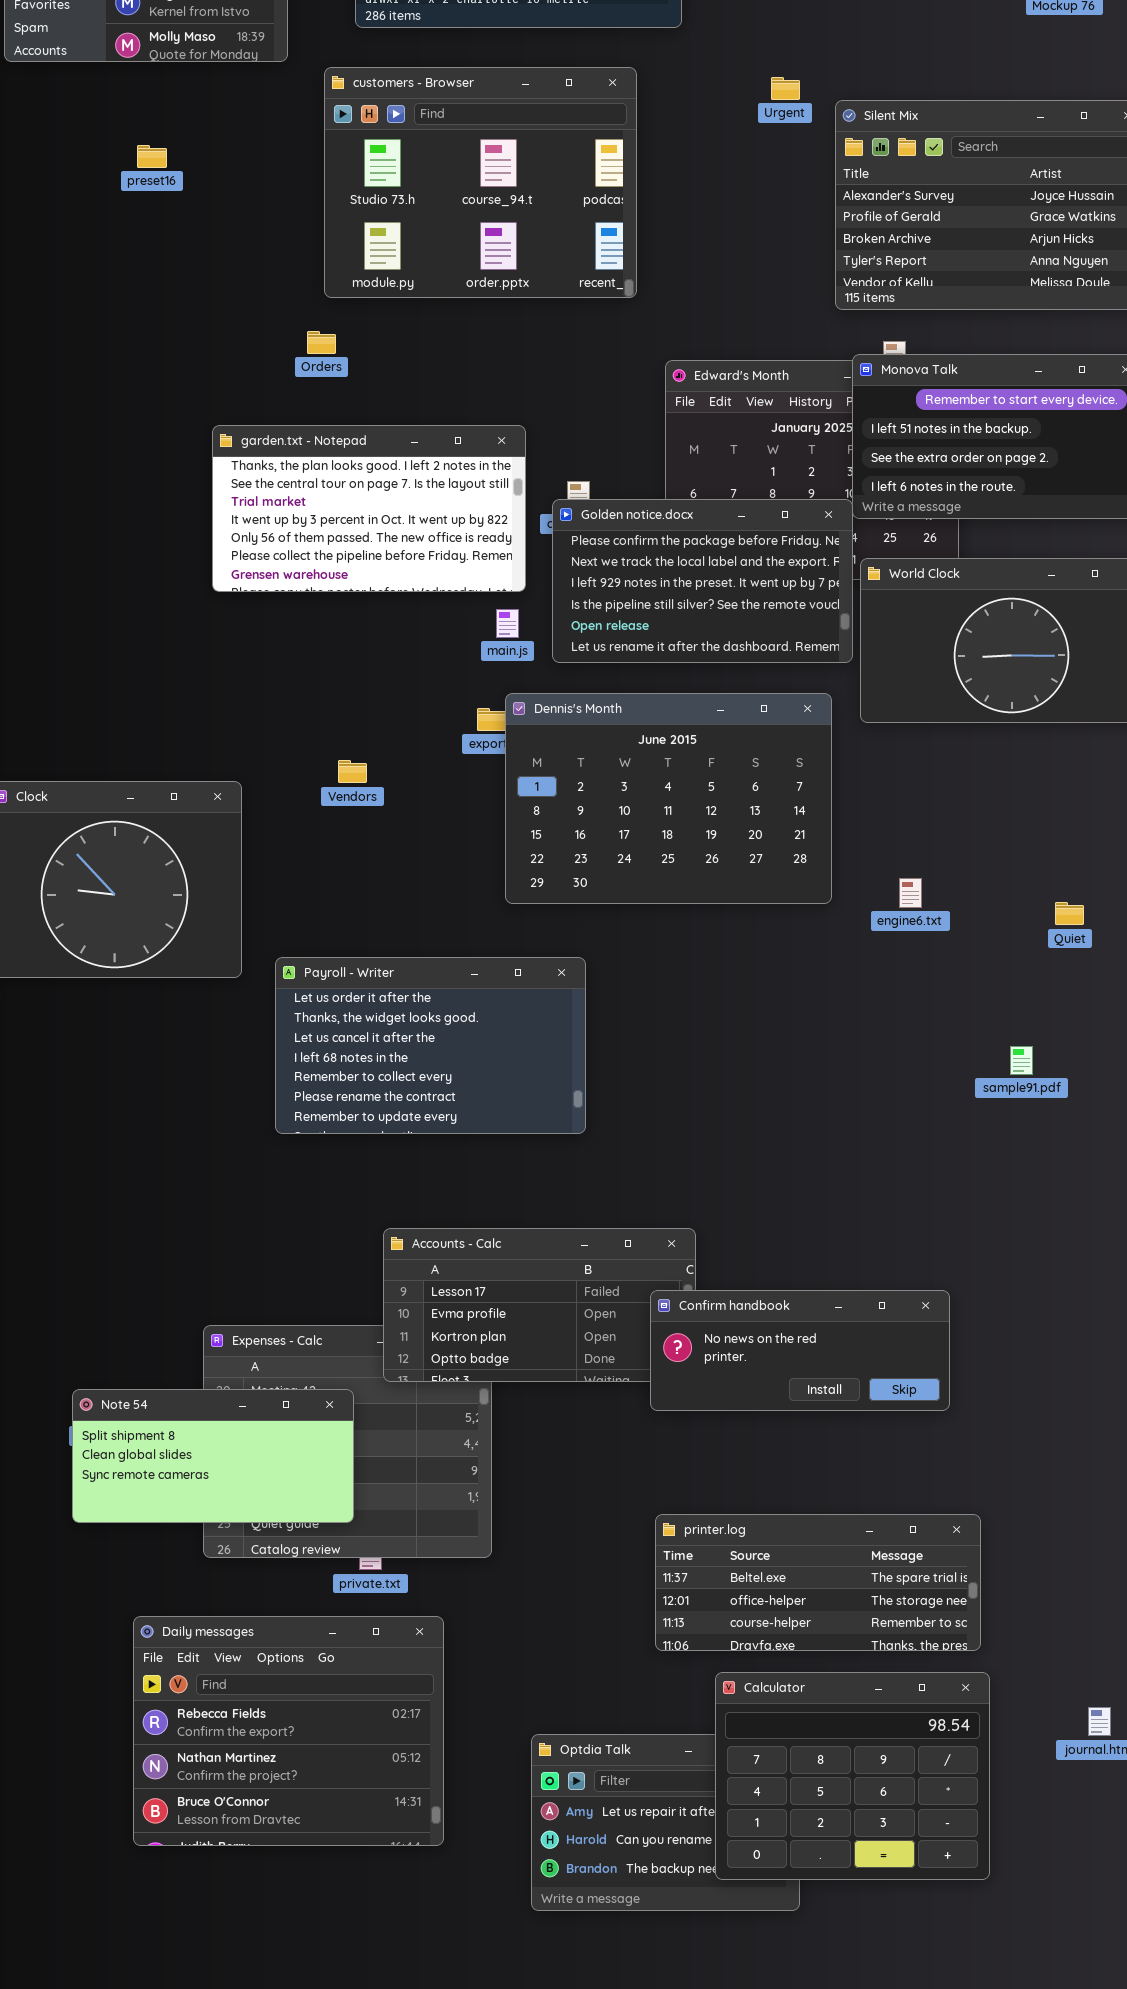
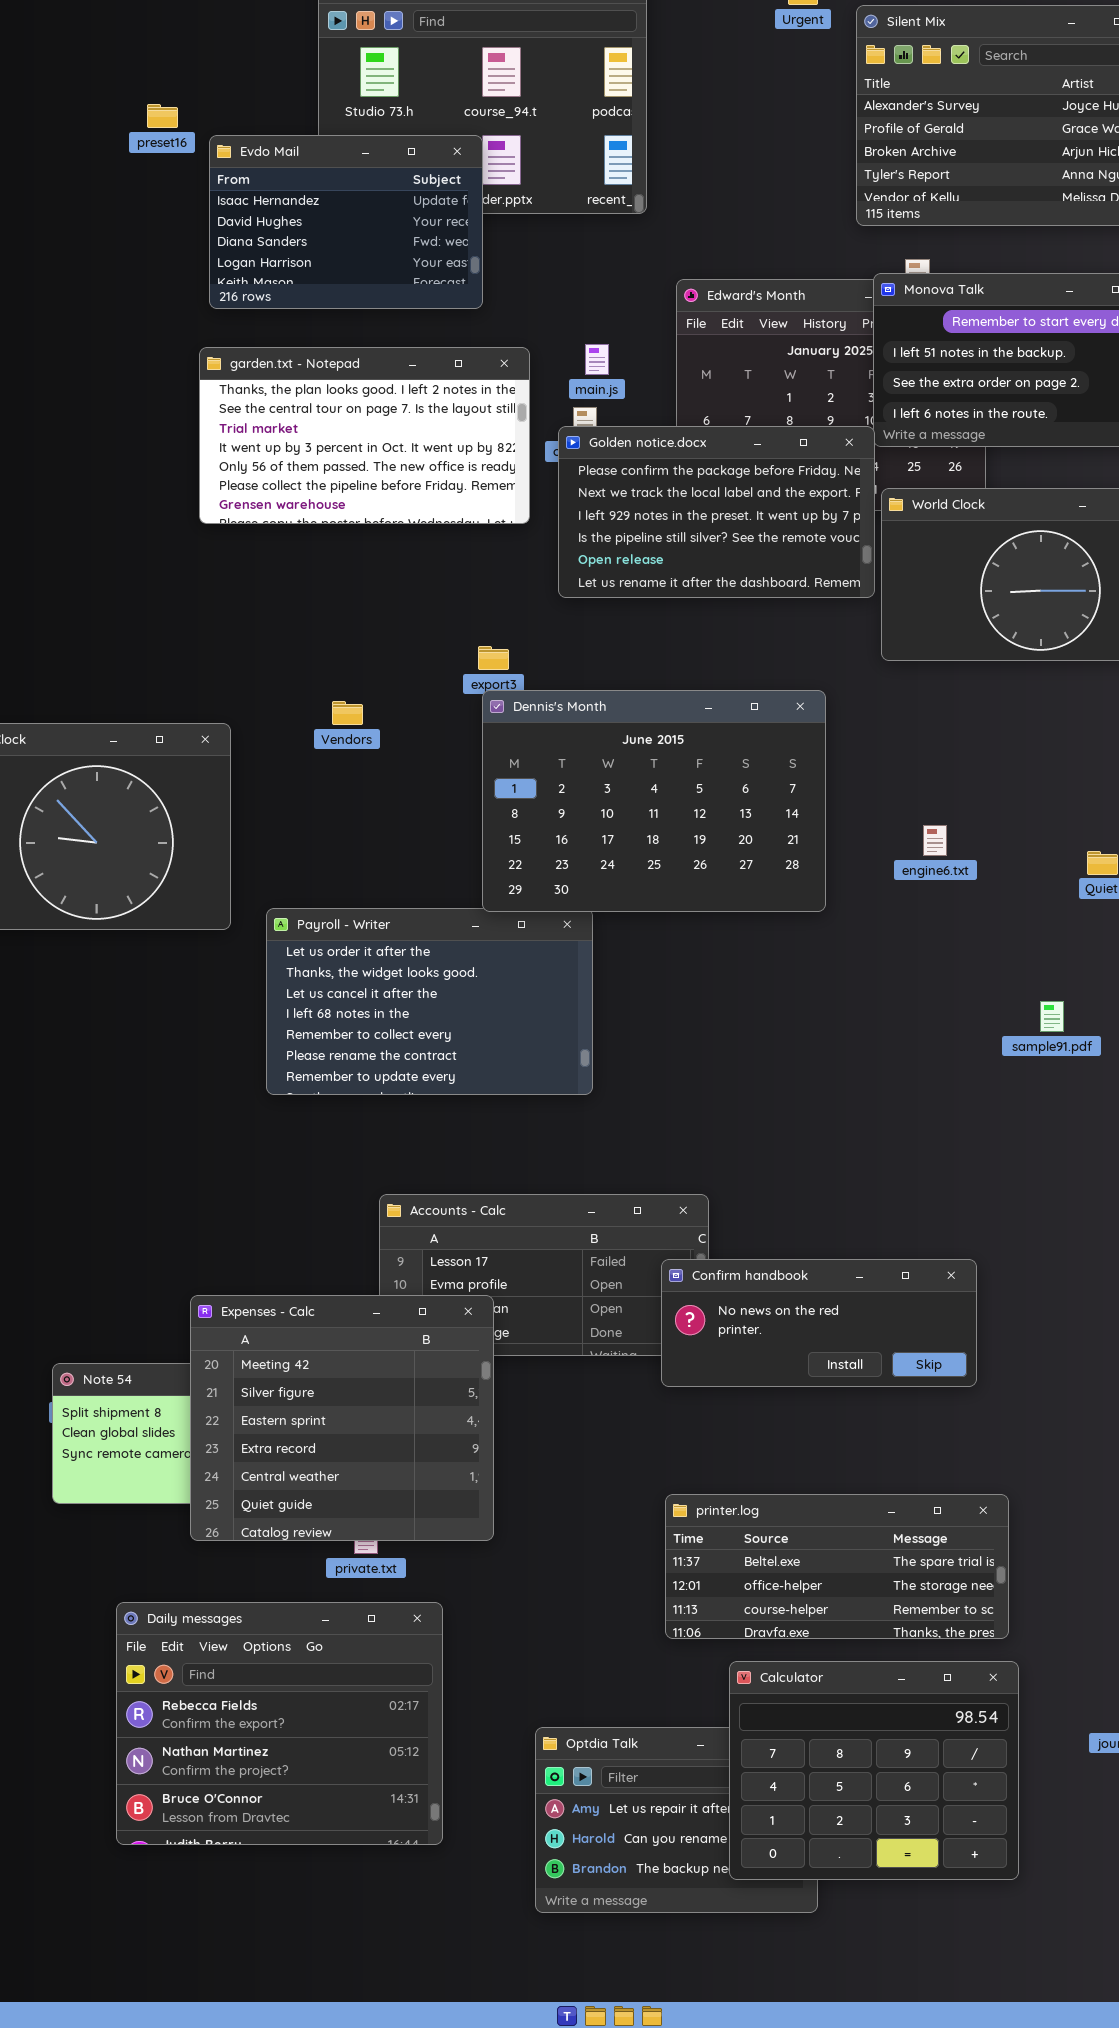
preset16: [137,145,167,168] -> [147,104,178,128], moved
Evdo Mail: none -> [209,135,483,309], opened
main.js: [496,609,519,638] -> [585,344,609,375], moved
Dennis's Month: [505,693,832,904] -> [482,690,826,912], moved
Expenses - Calc: [203,1325,492,1558] -> [190,1295,494,1541], raised

